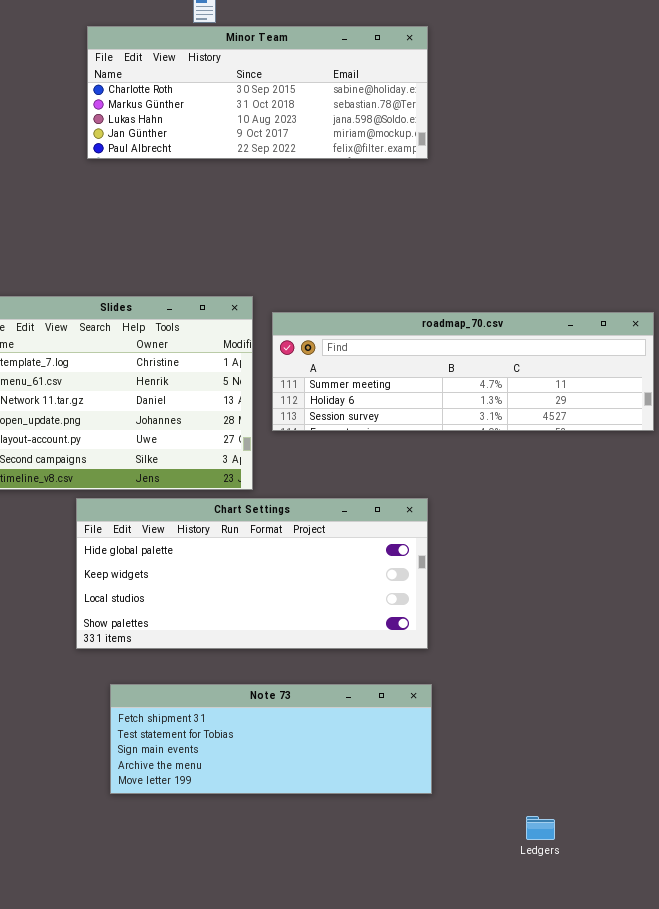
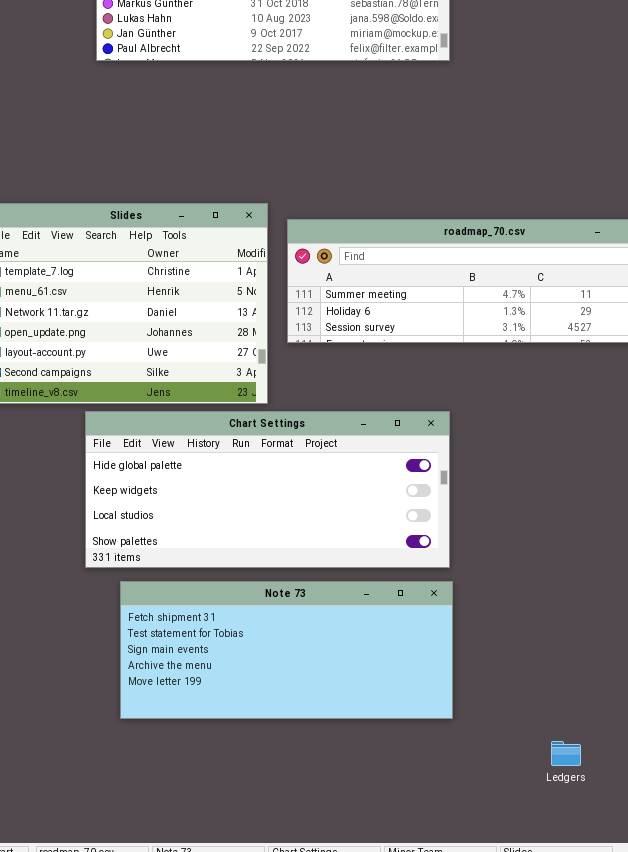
Note 73: [110,684,432,794] -> [120,581,453,719], resized

